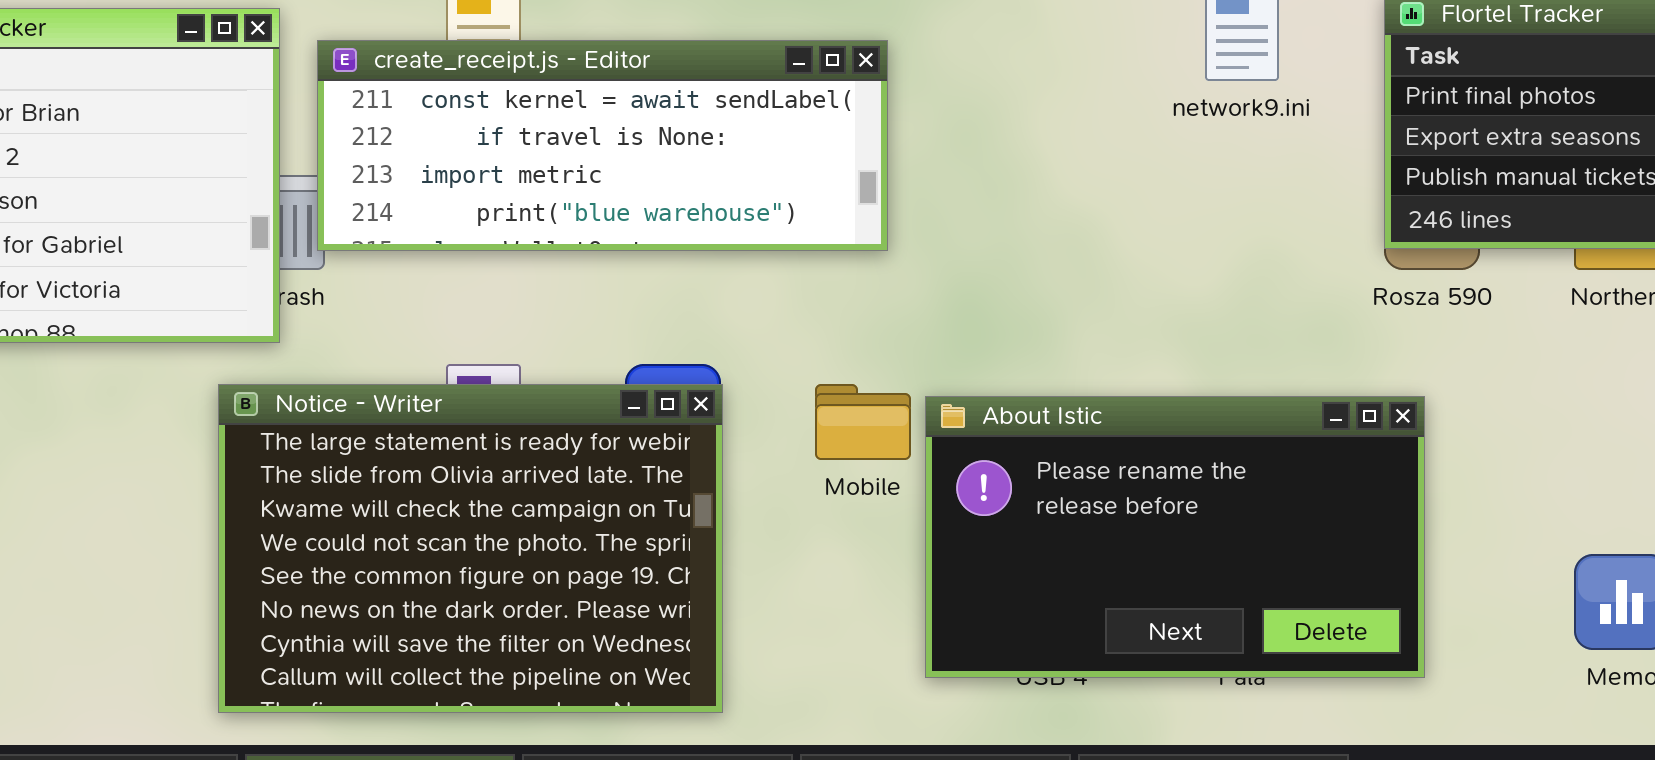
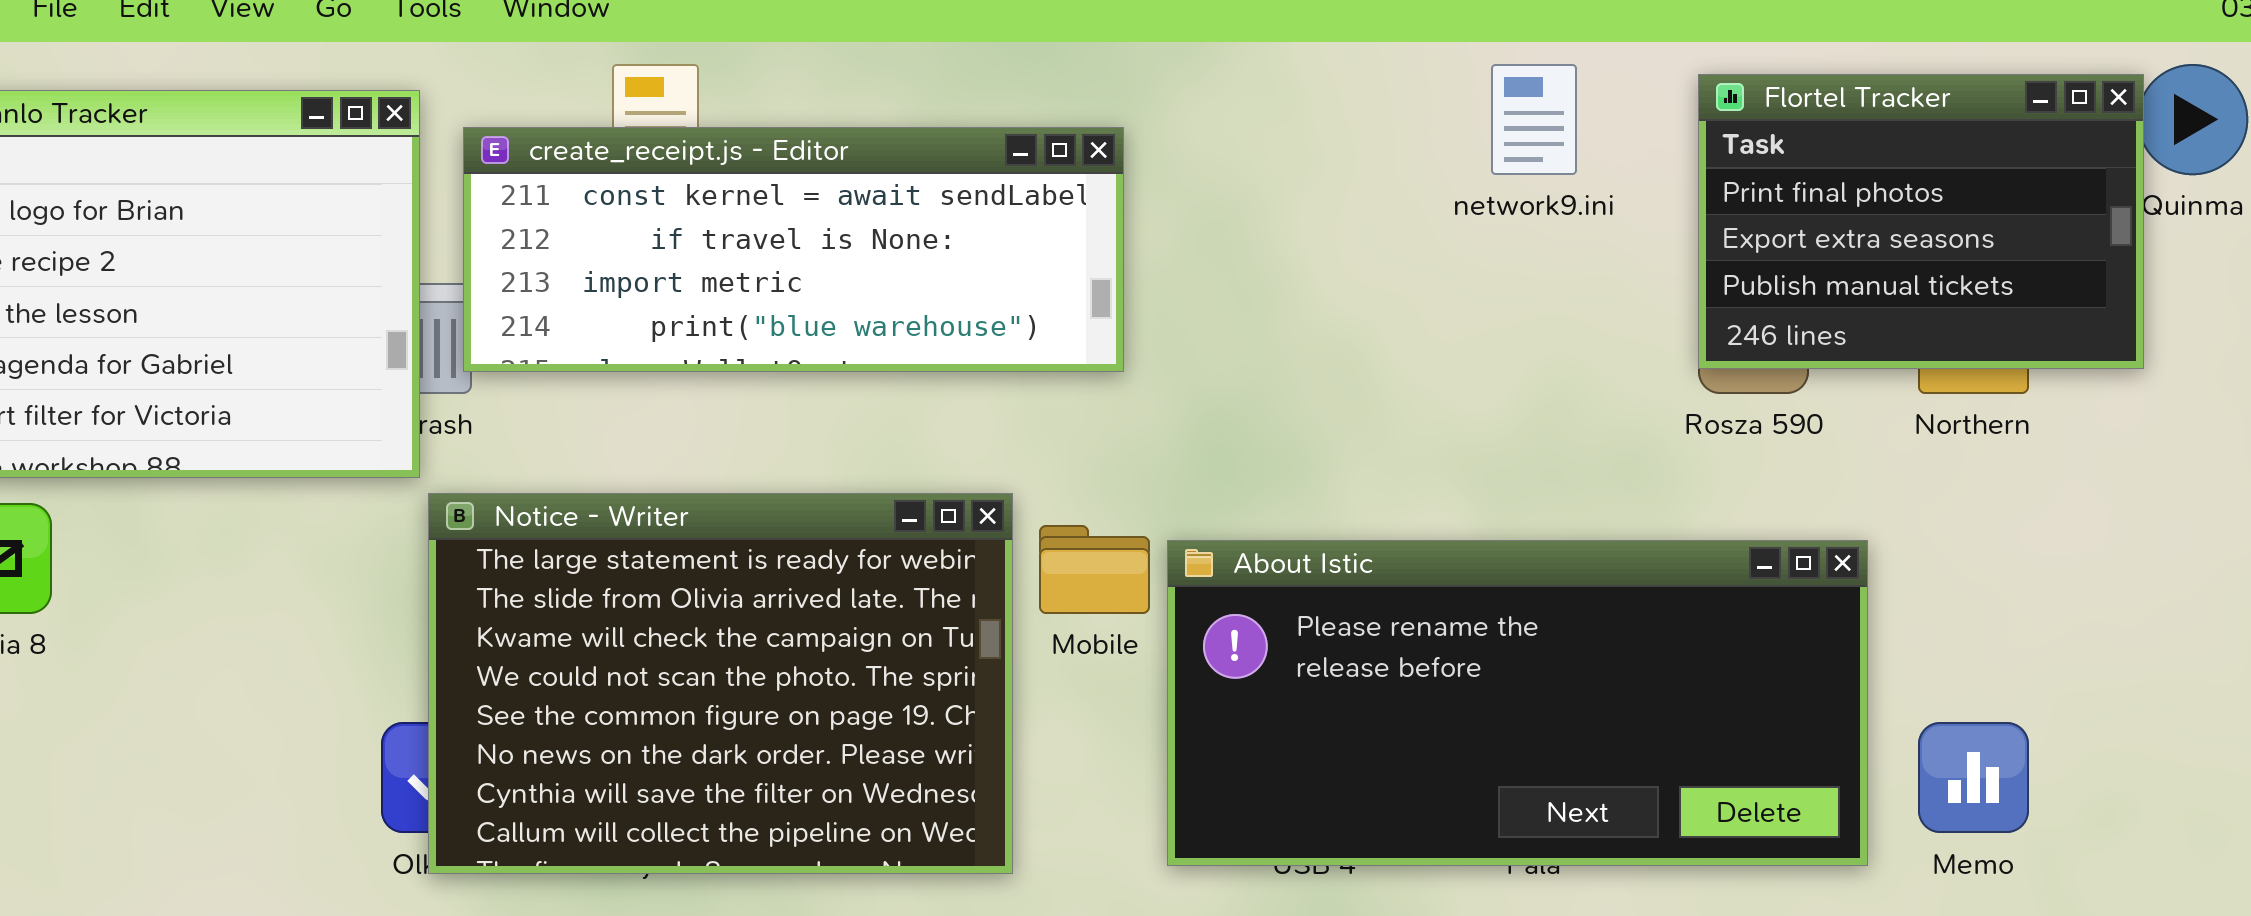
Notice - Writer: [218,384,723,713] -> [428,493,1013,874], moved
About Istic: [925,396,1425,678] -> [1167,540,1868,866], resized

